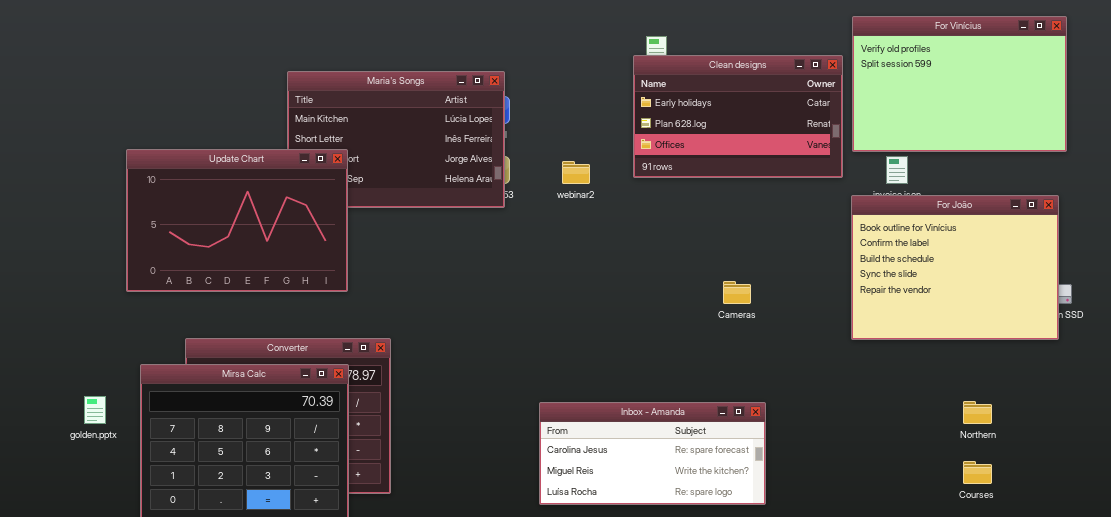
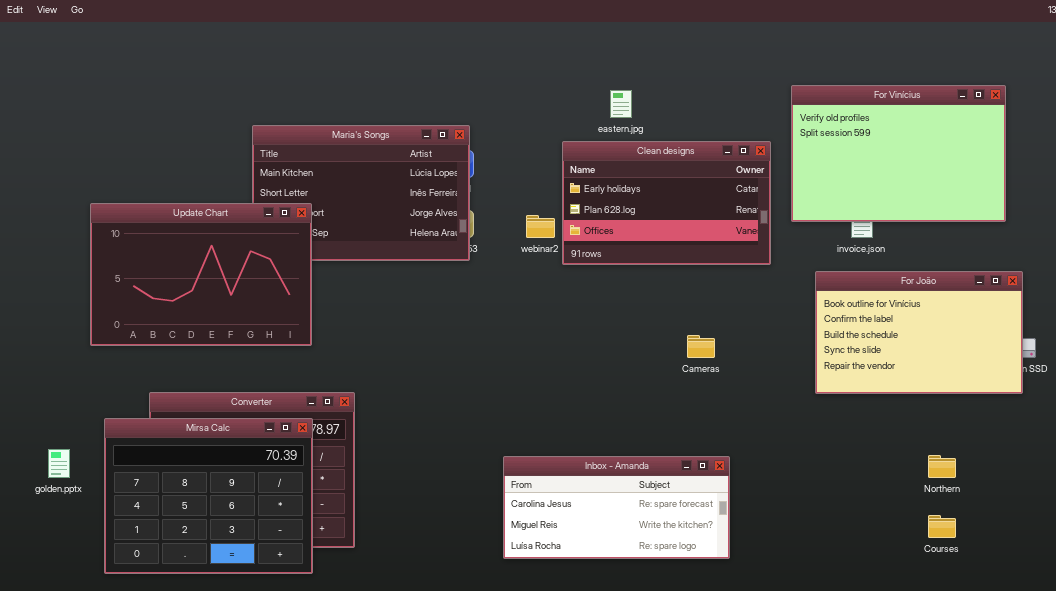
For Vinícius: [852,16,1067,152] -> [791,85,1006,222], moved
Clean designs: [633,55,843,178] -> [562,141,771,265], moved
For João: [851,195,1059,340] -> [815,271,1023,394], resized

